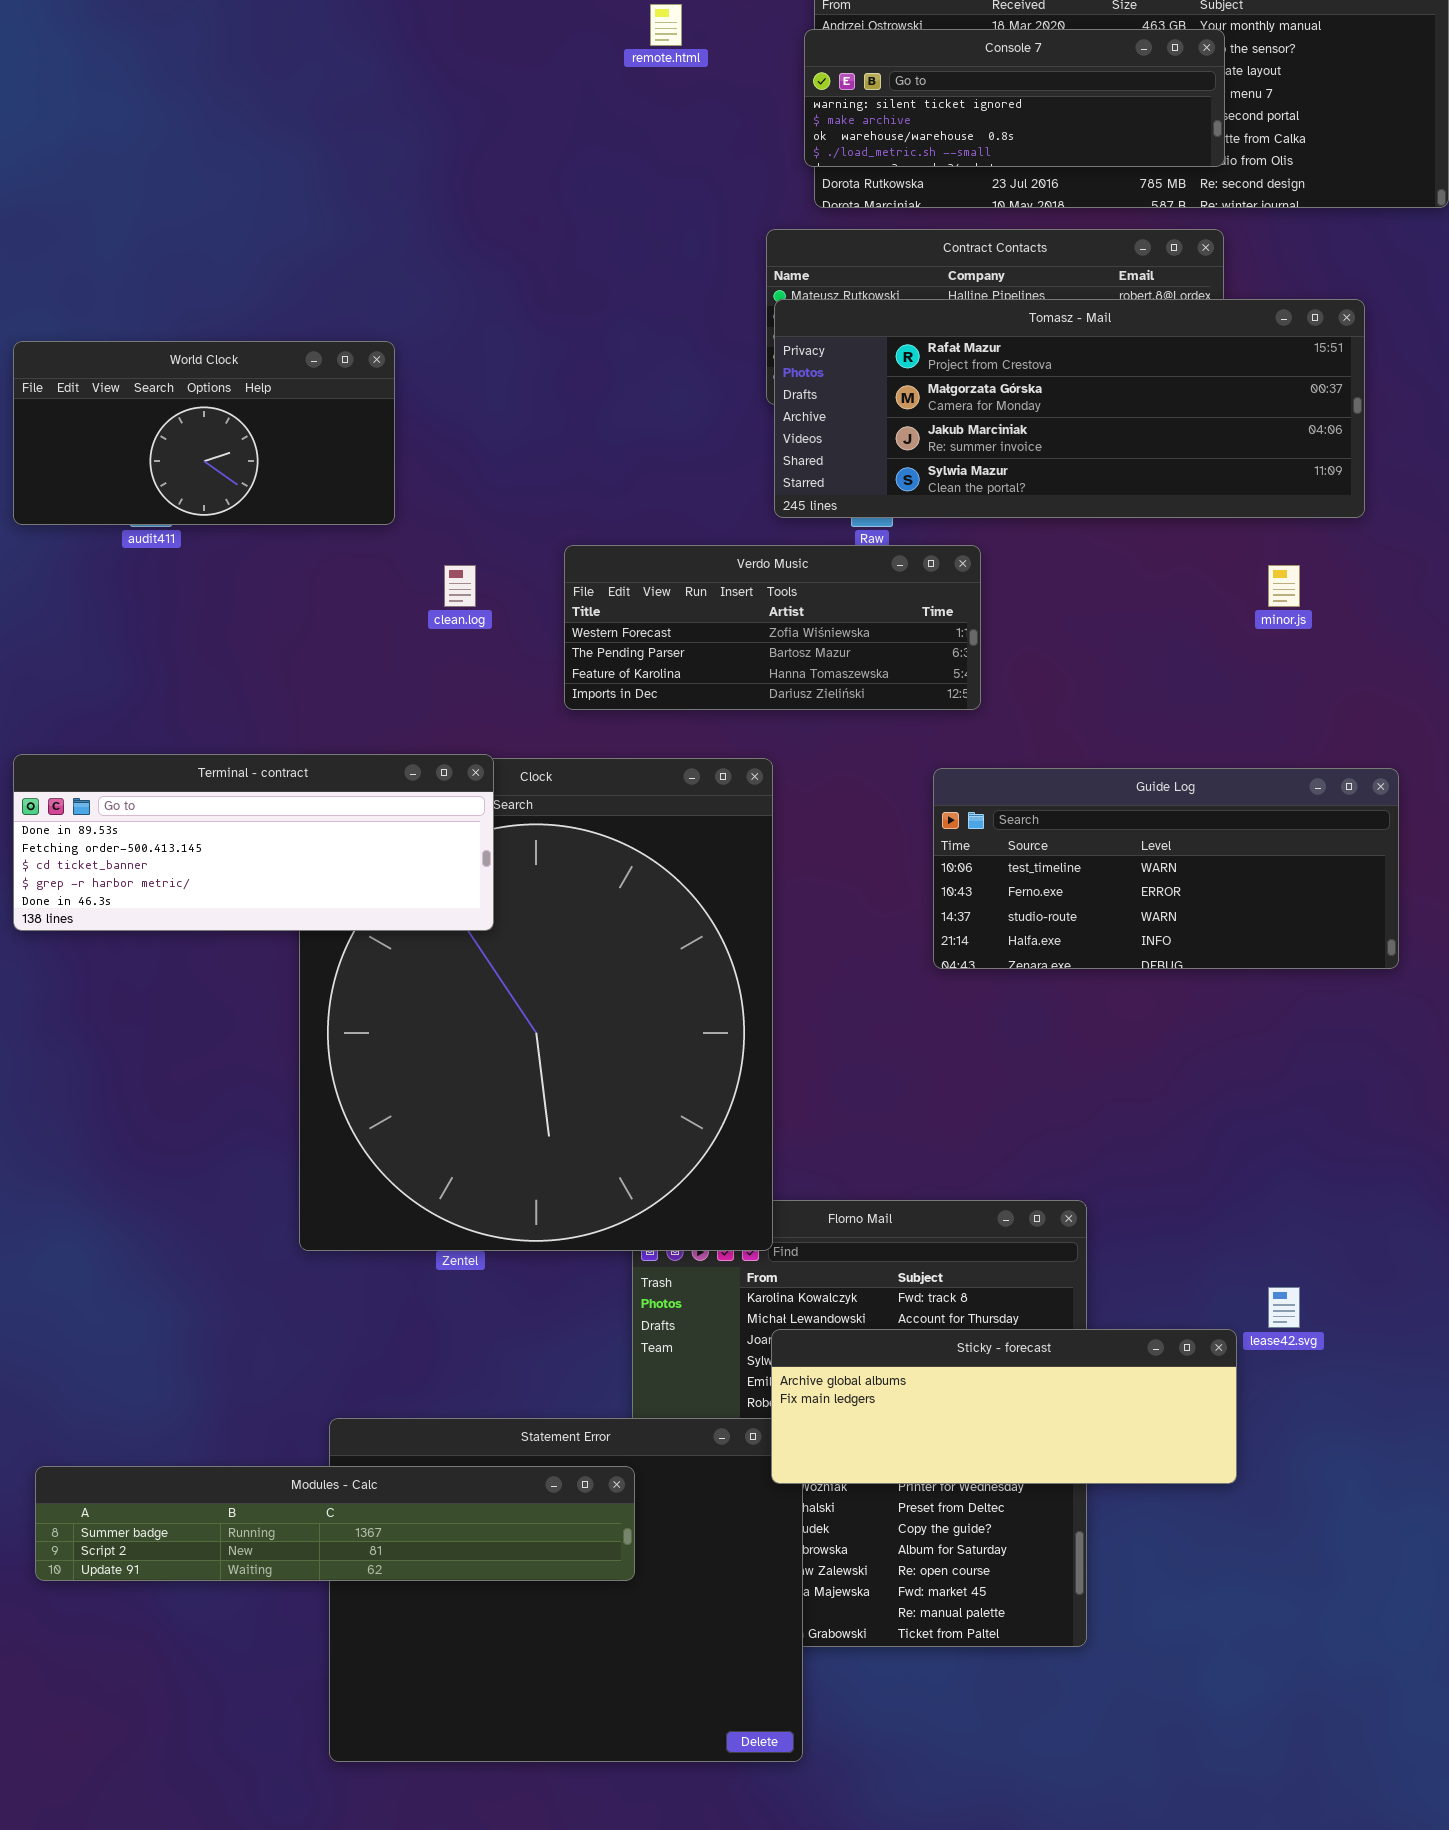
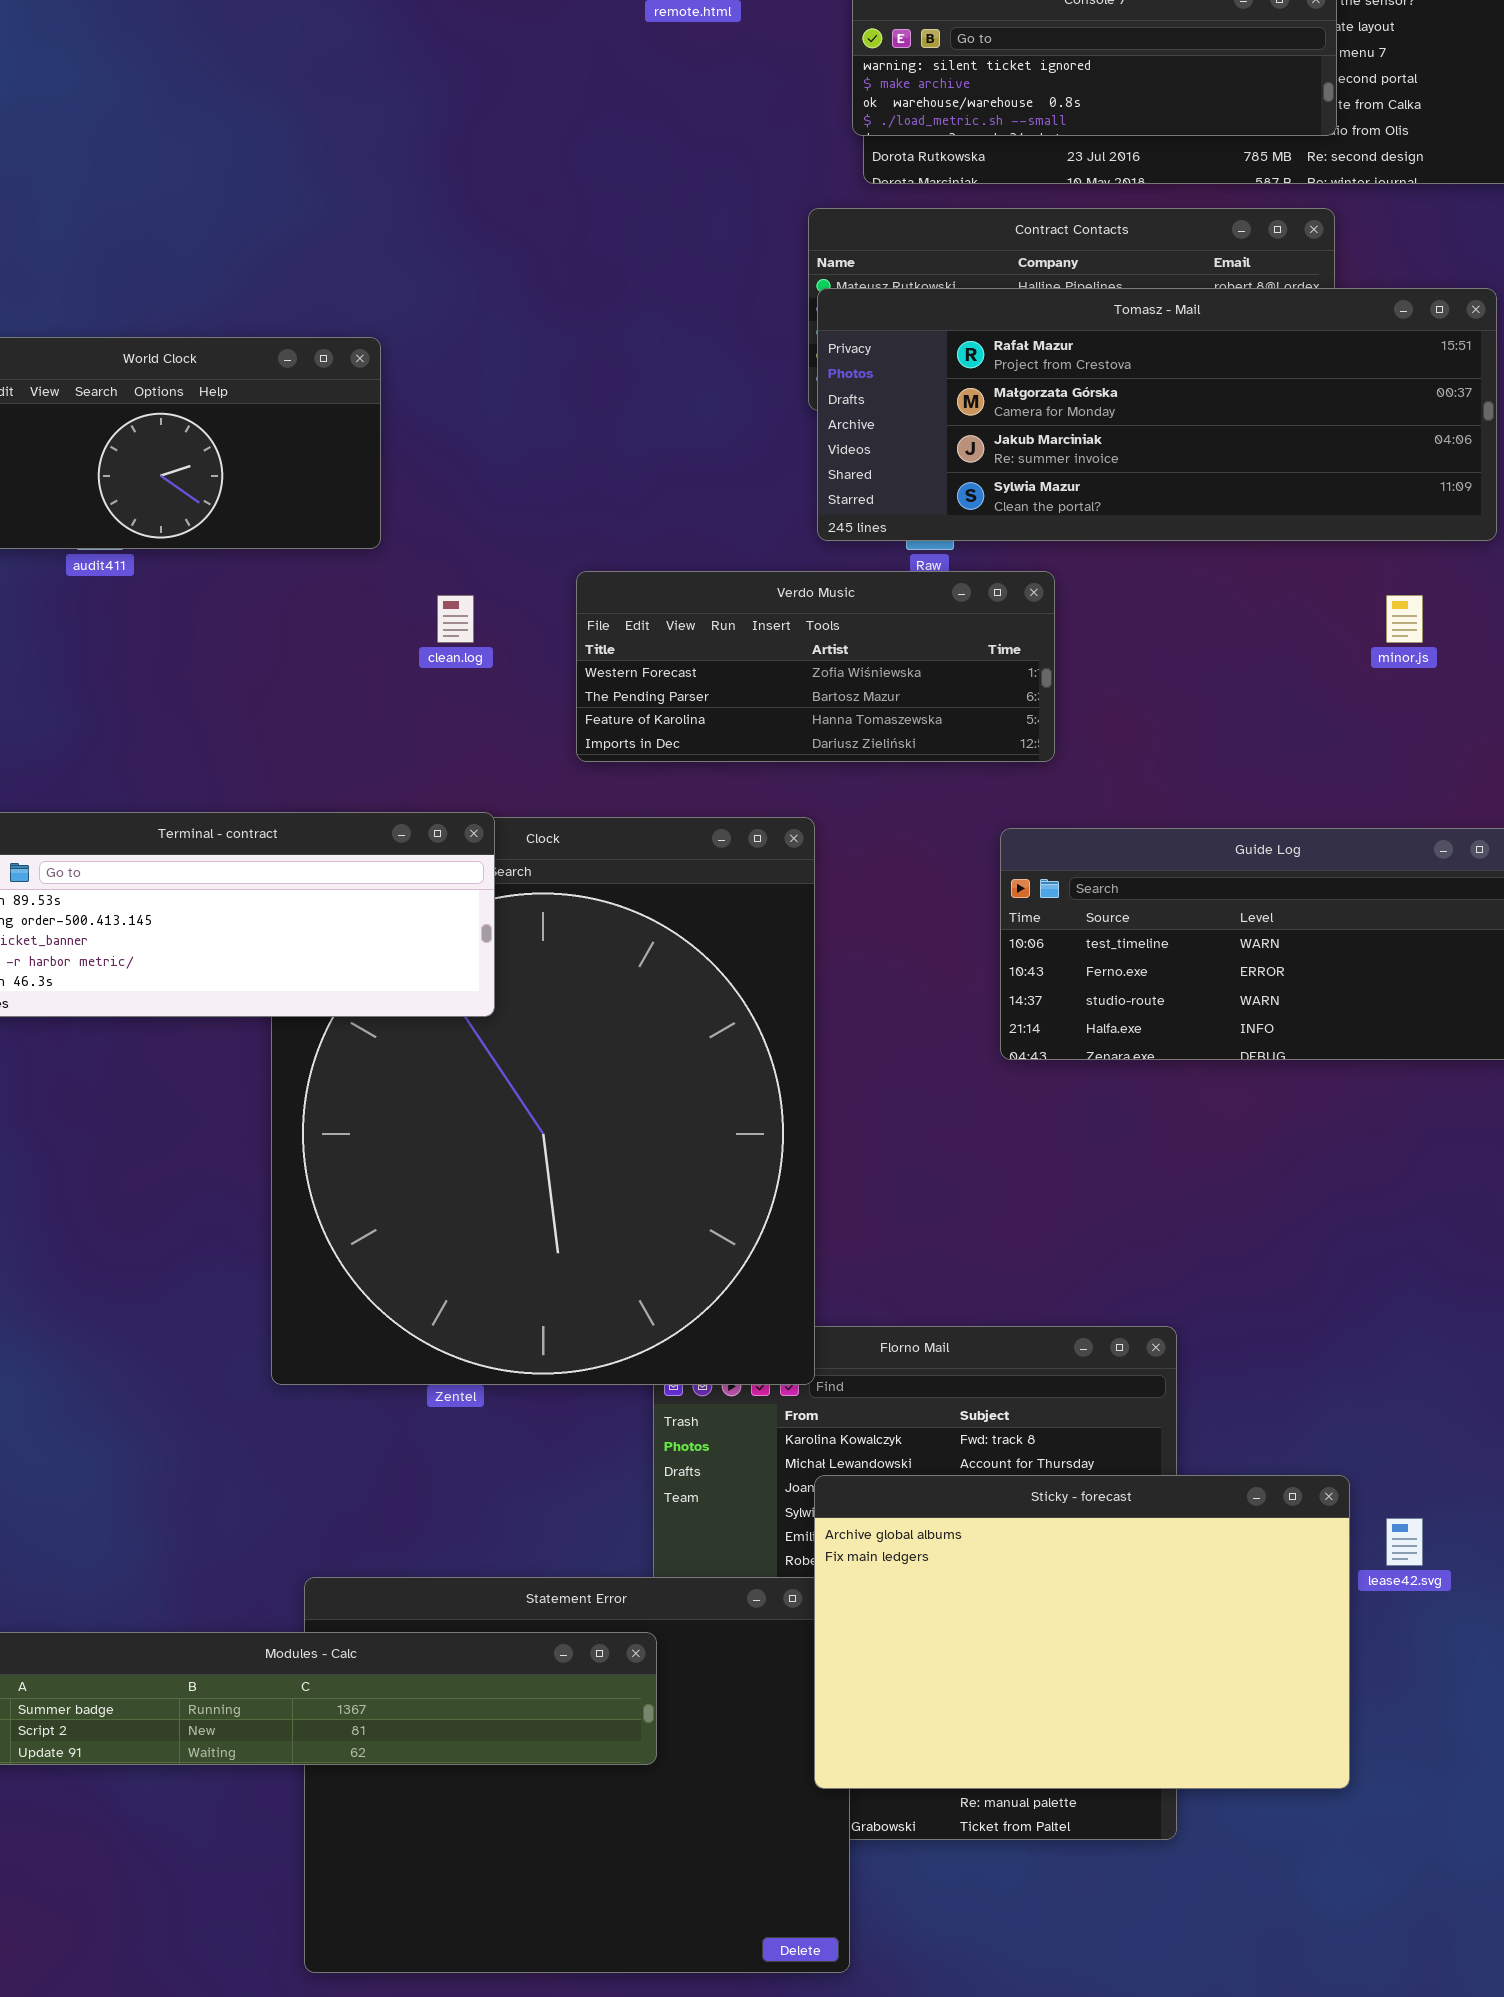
lease42.svg: [1268,1287,1300,1328] -> [1386,1518,1423,1566], moved
Sticky - forecast: [771,1329,1237,1484] -> [814,1475,1350,1789], resized

